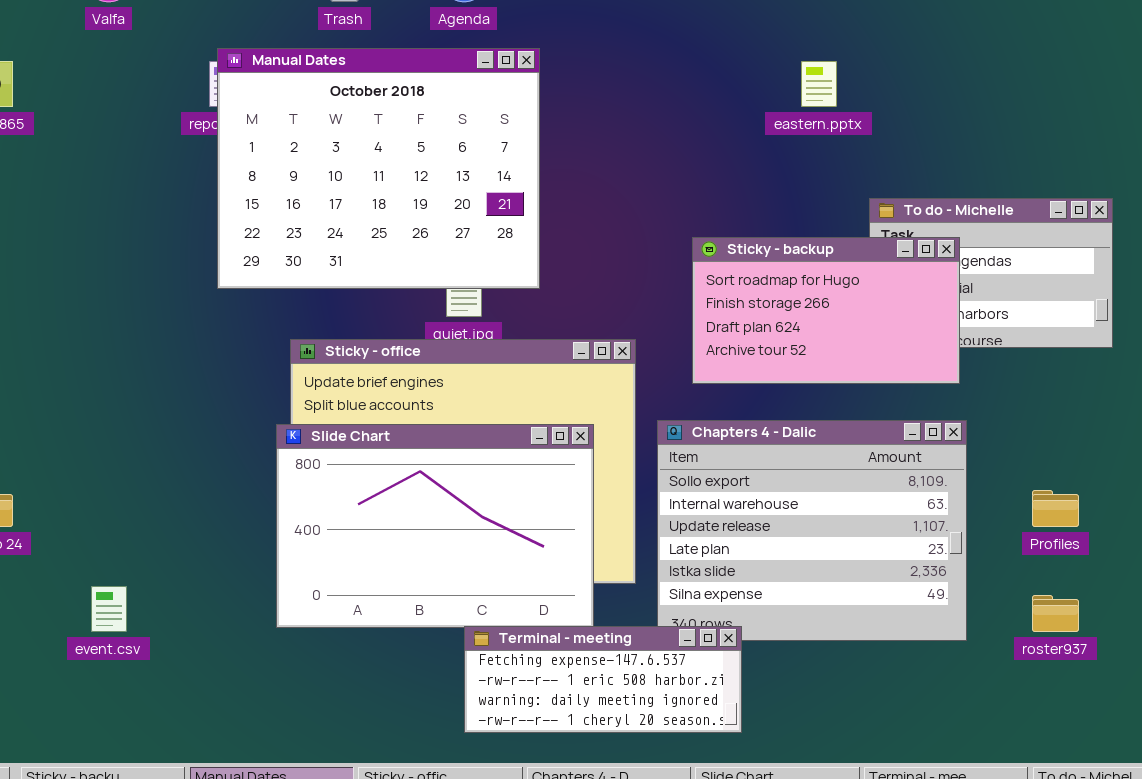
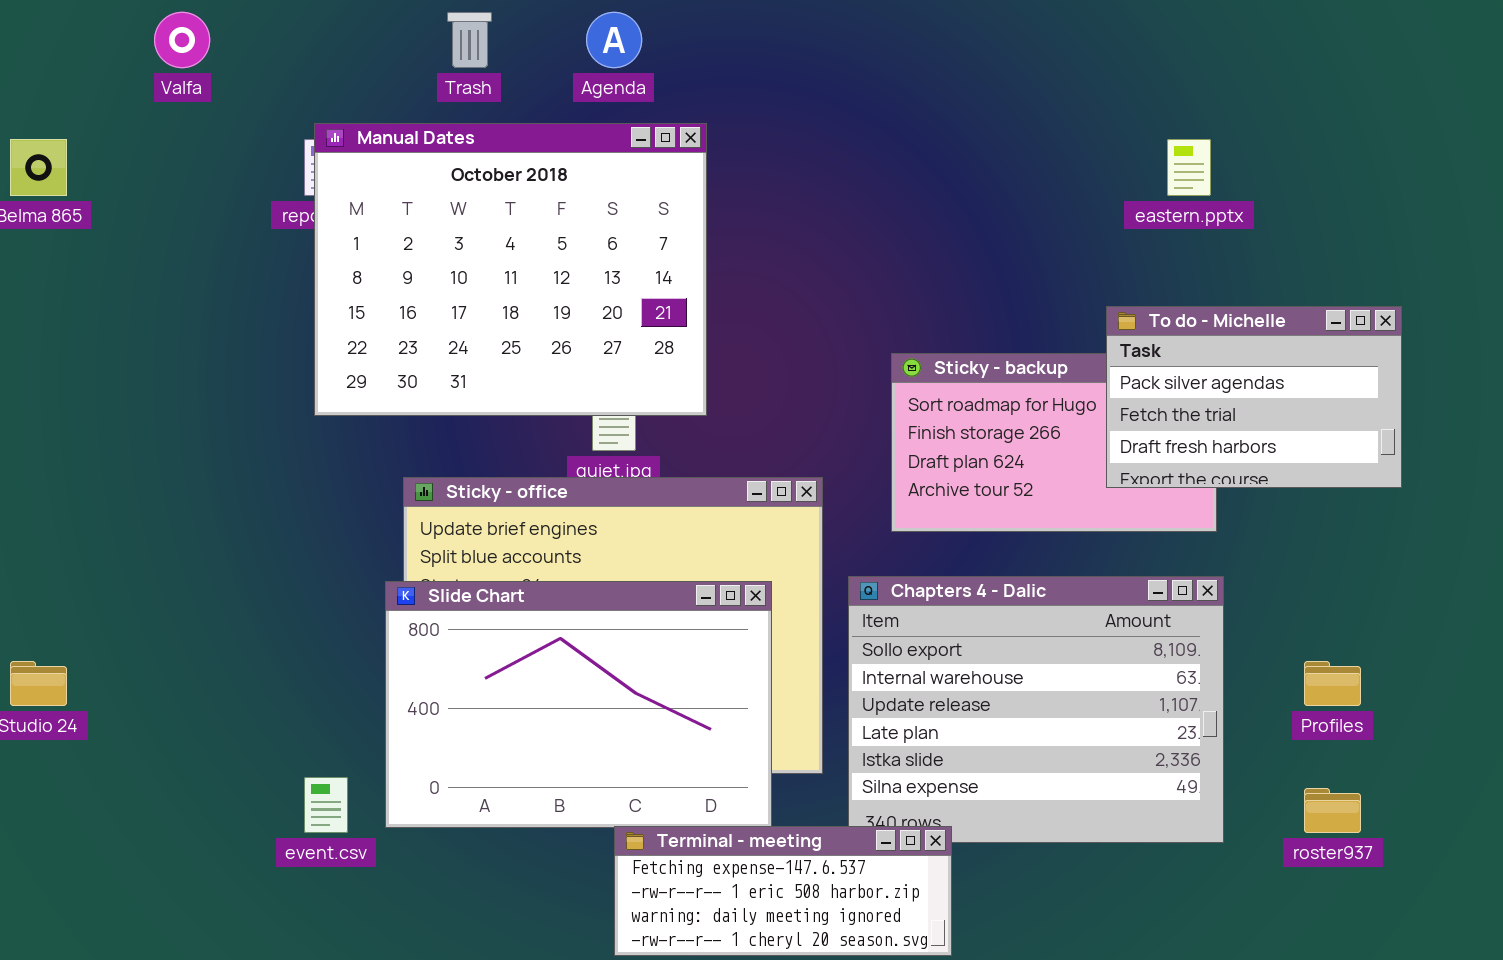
eastern.pptx: [801,61,837,107] -> [1167,139,1211,196], moved
To do - Michelle: [869,198,1113,348] -> [1106,306,1402,488], raised
event.csv: [91,586,127,632] -> [304,777,348,833], moved

